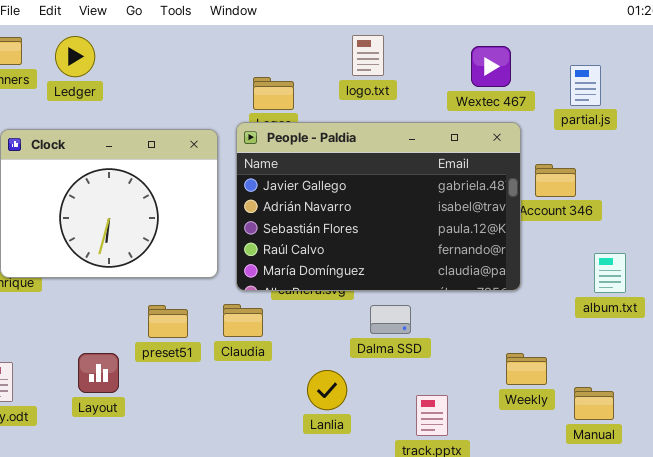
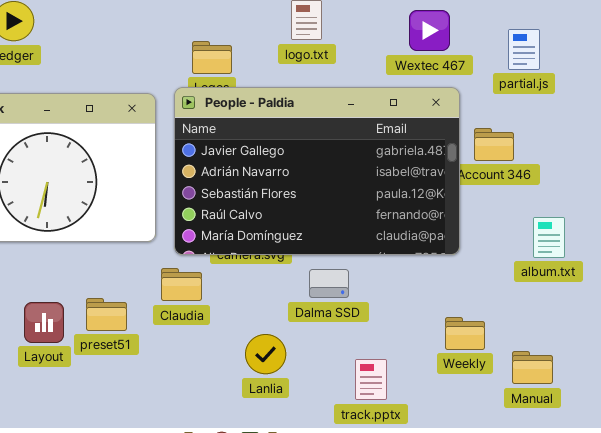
preset51: [148,305,188,338] -> [86,298,127,331], moved
Layout: [78,353,119,393] -> [24,302,64,343], moved

